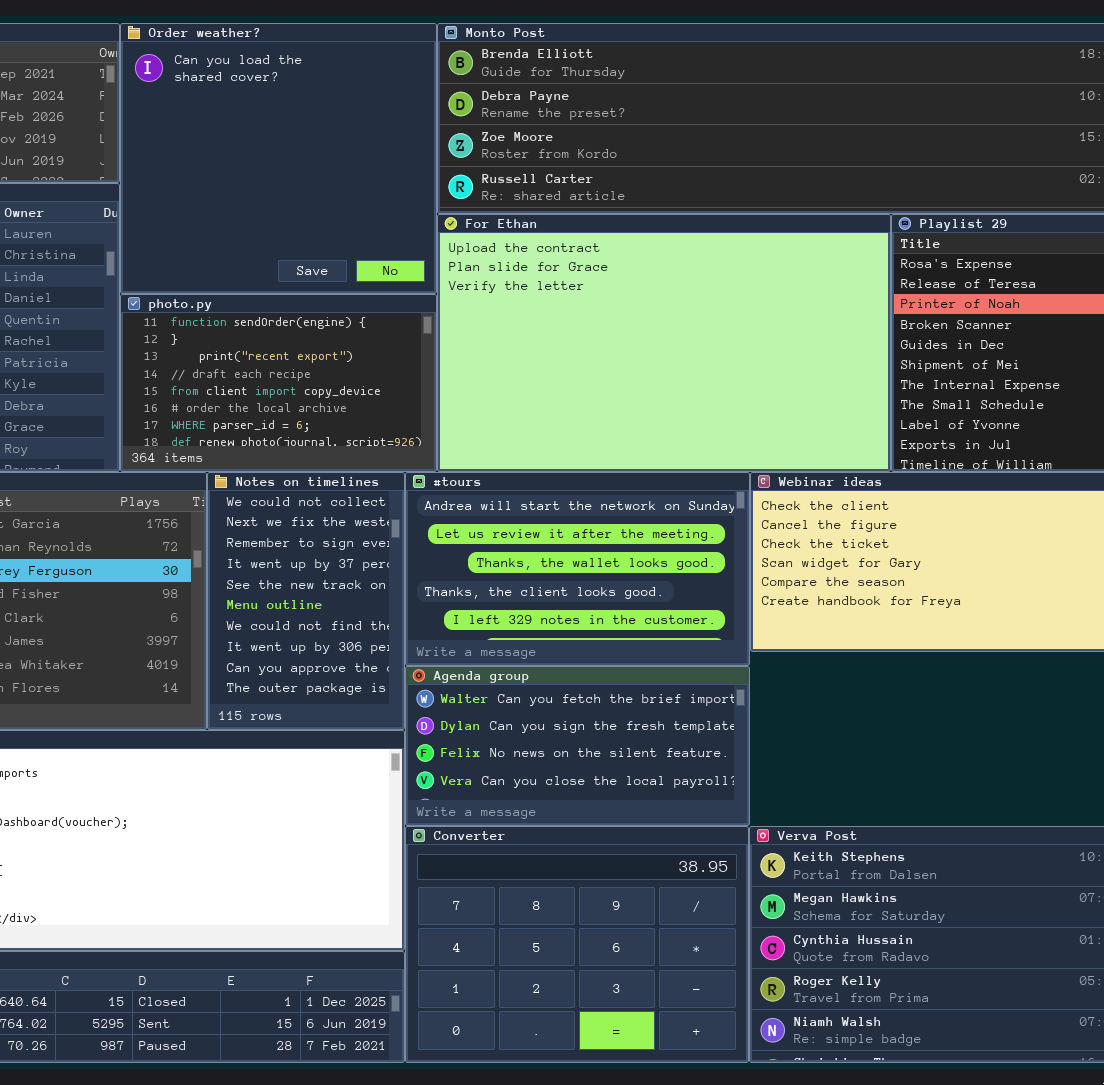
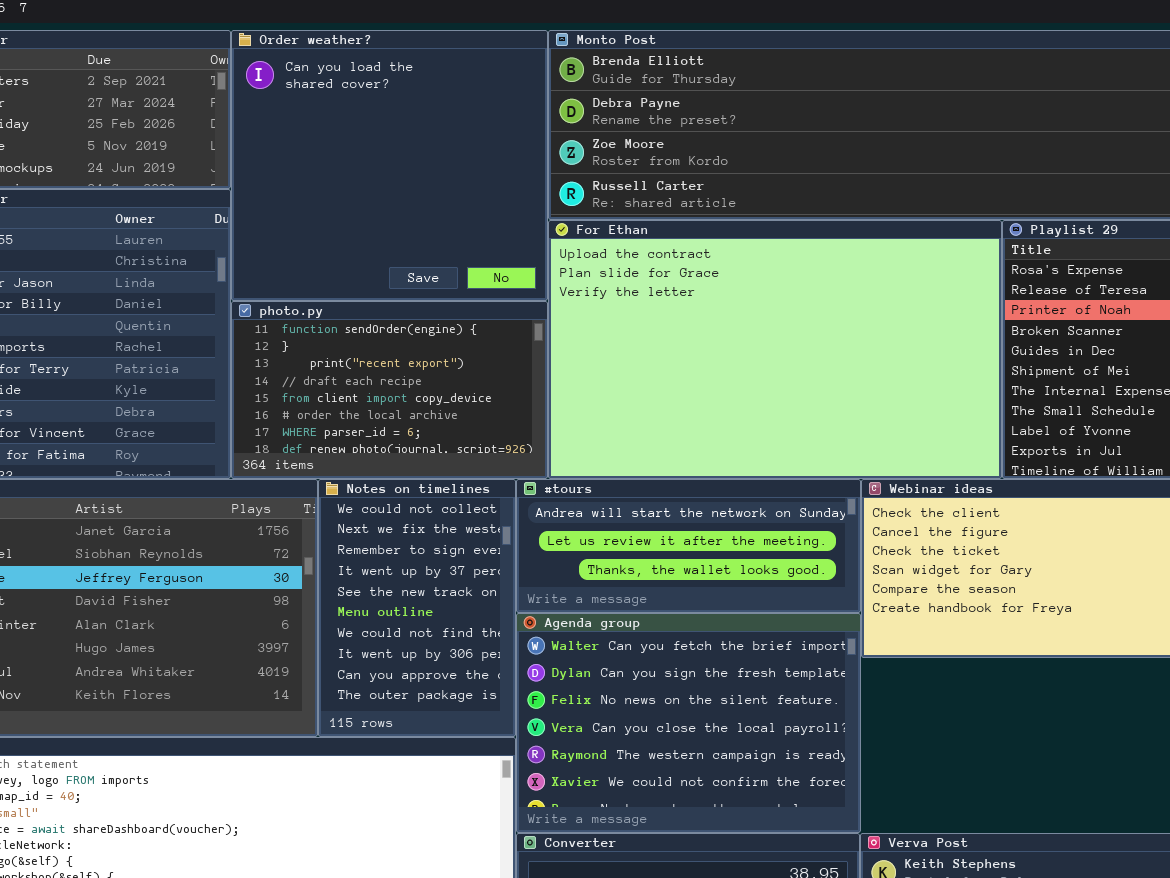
#tours: [405,472,750,666] -> [516,479,861,613], resized
Agenda group: [405,666,750,826] -> [516,613,861,833], resized

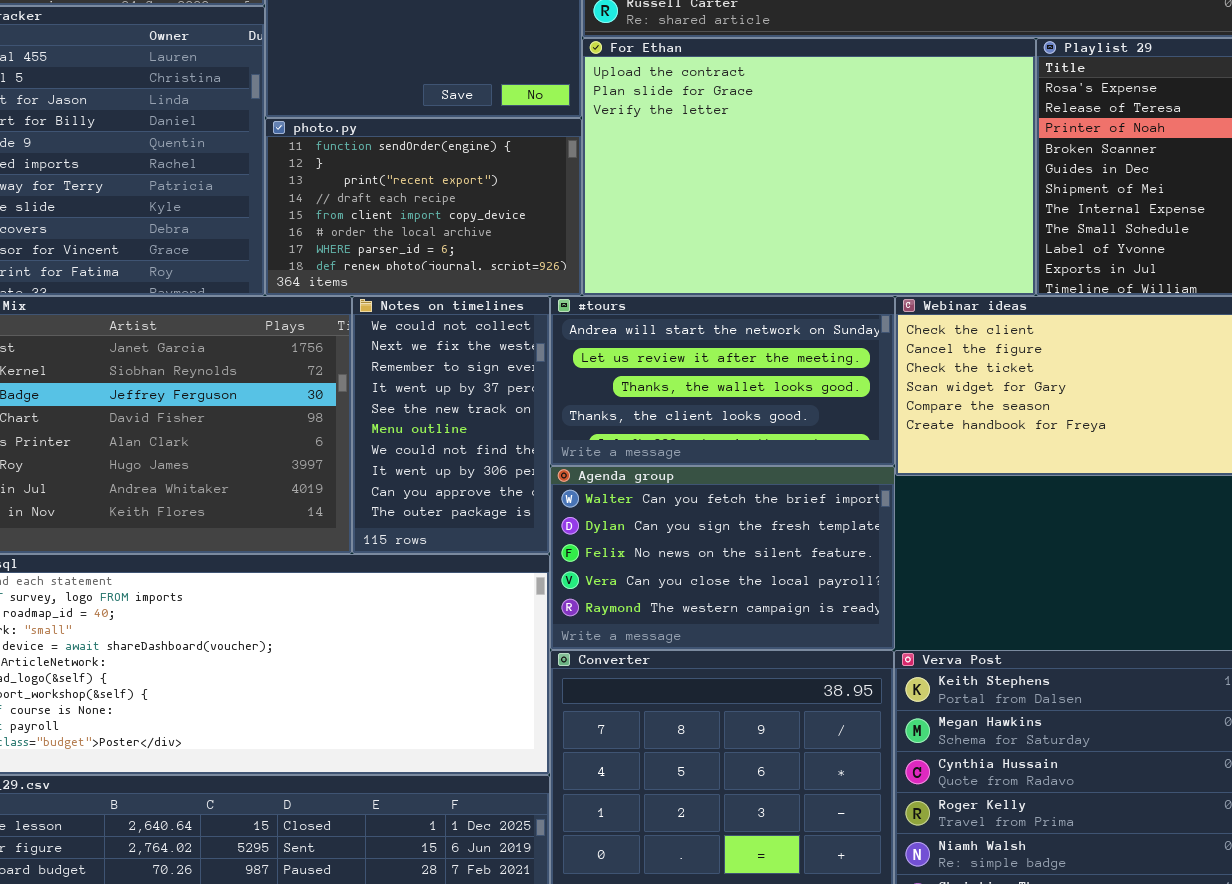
#tours: [516,479,861,613] -> [550,296,895,466], resized
Agenda group: [516,613,861,833] -> [550,466,895,650], resized

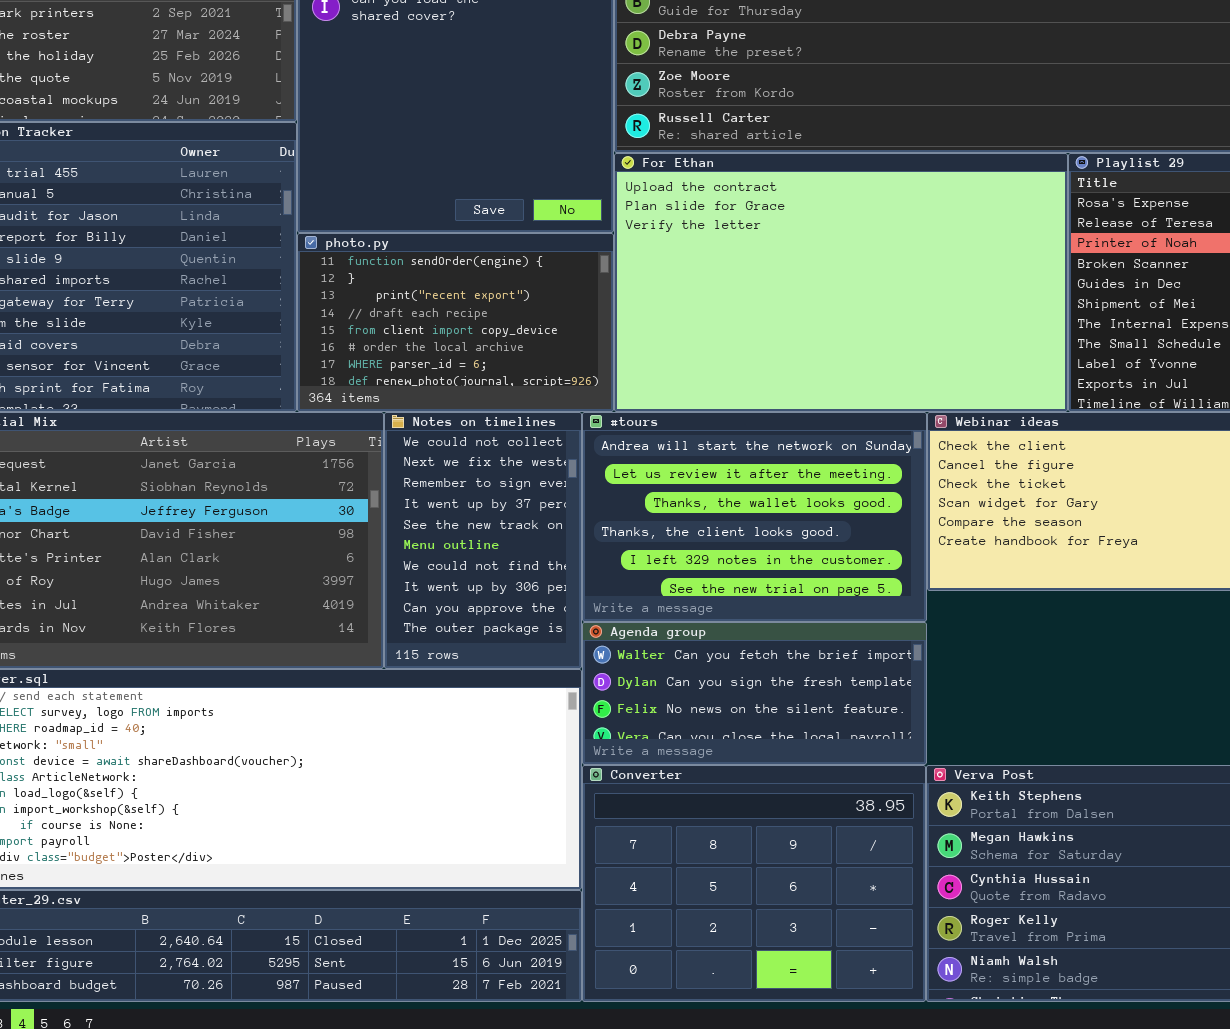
#tours: [550,296,895,466] -> [582,412,927,622], resized
Agenda group: [550,466,895,650] -> [582,622,927,765], resized

